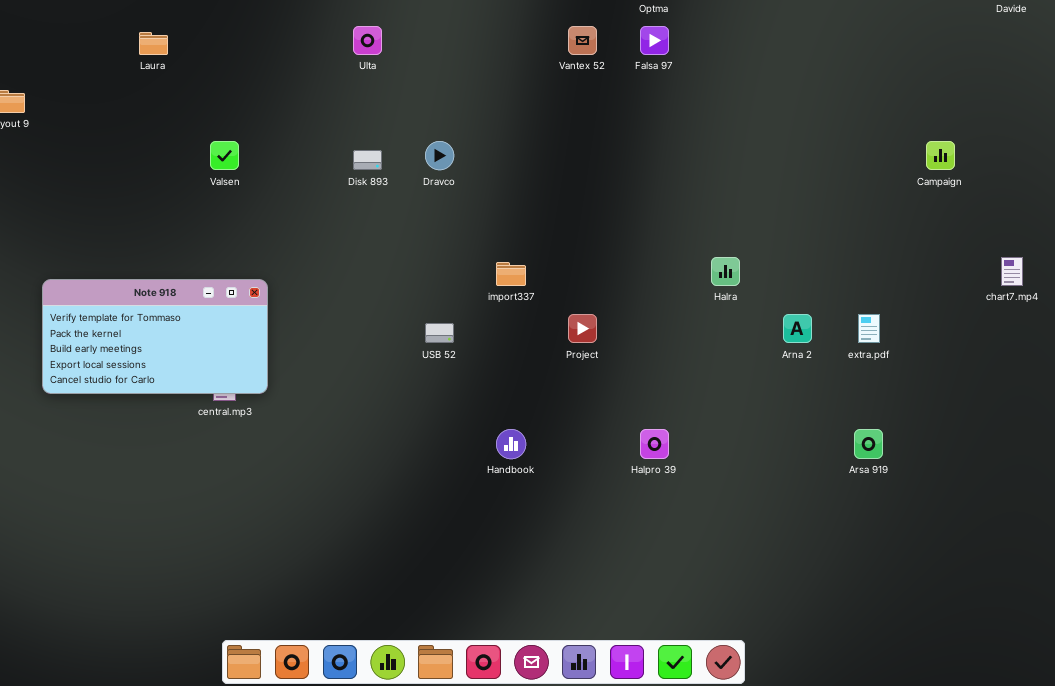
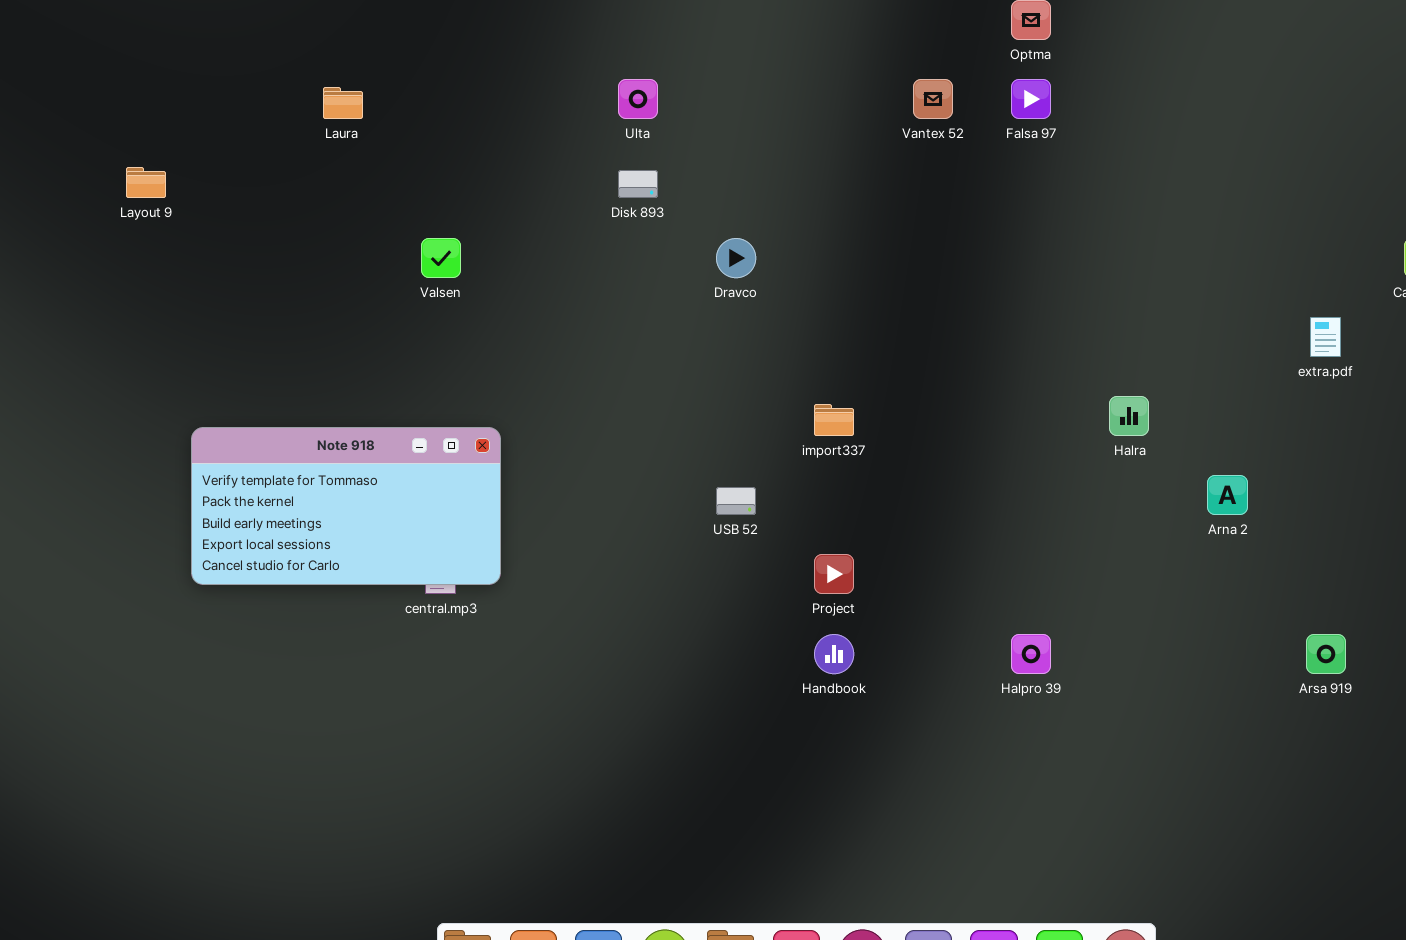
Disk 893: [353,150,382,170] -> [618,170,658,198], moved
Project: [568,314,597,343] -> [814,554,854,594], moved
extra.pdf: [858,314,880,343] -> [1310,317,1341,357], moved

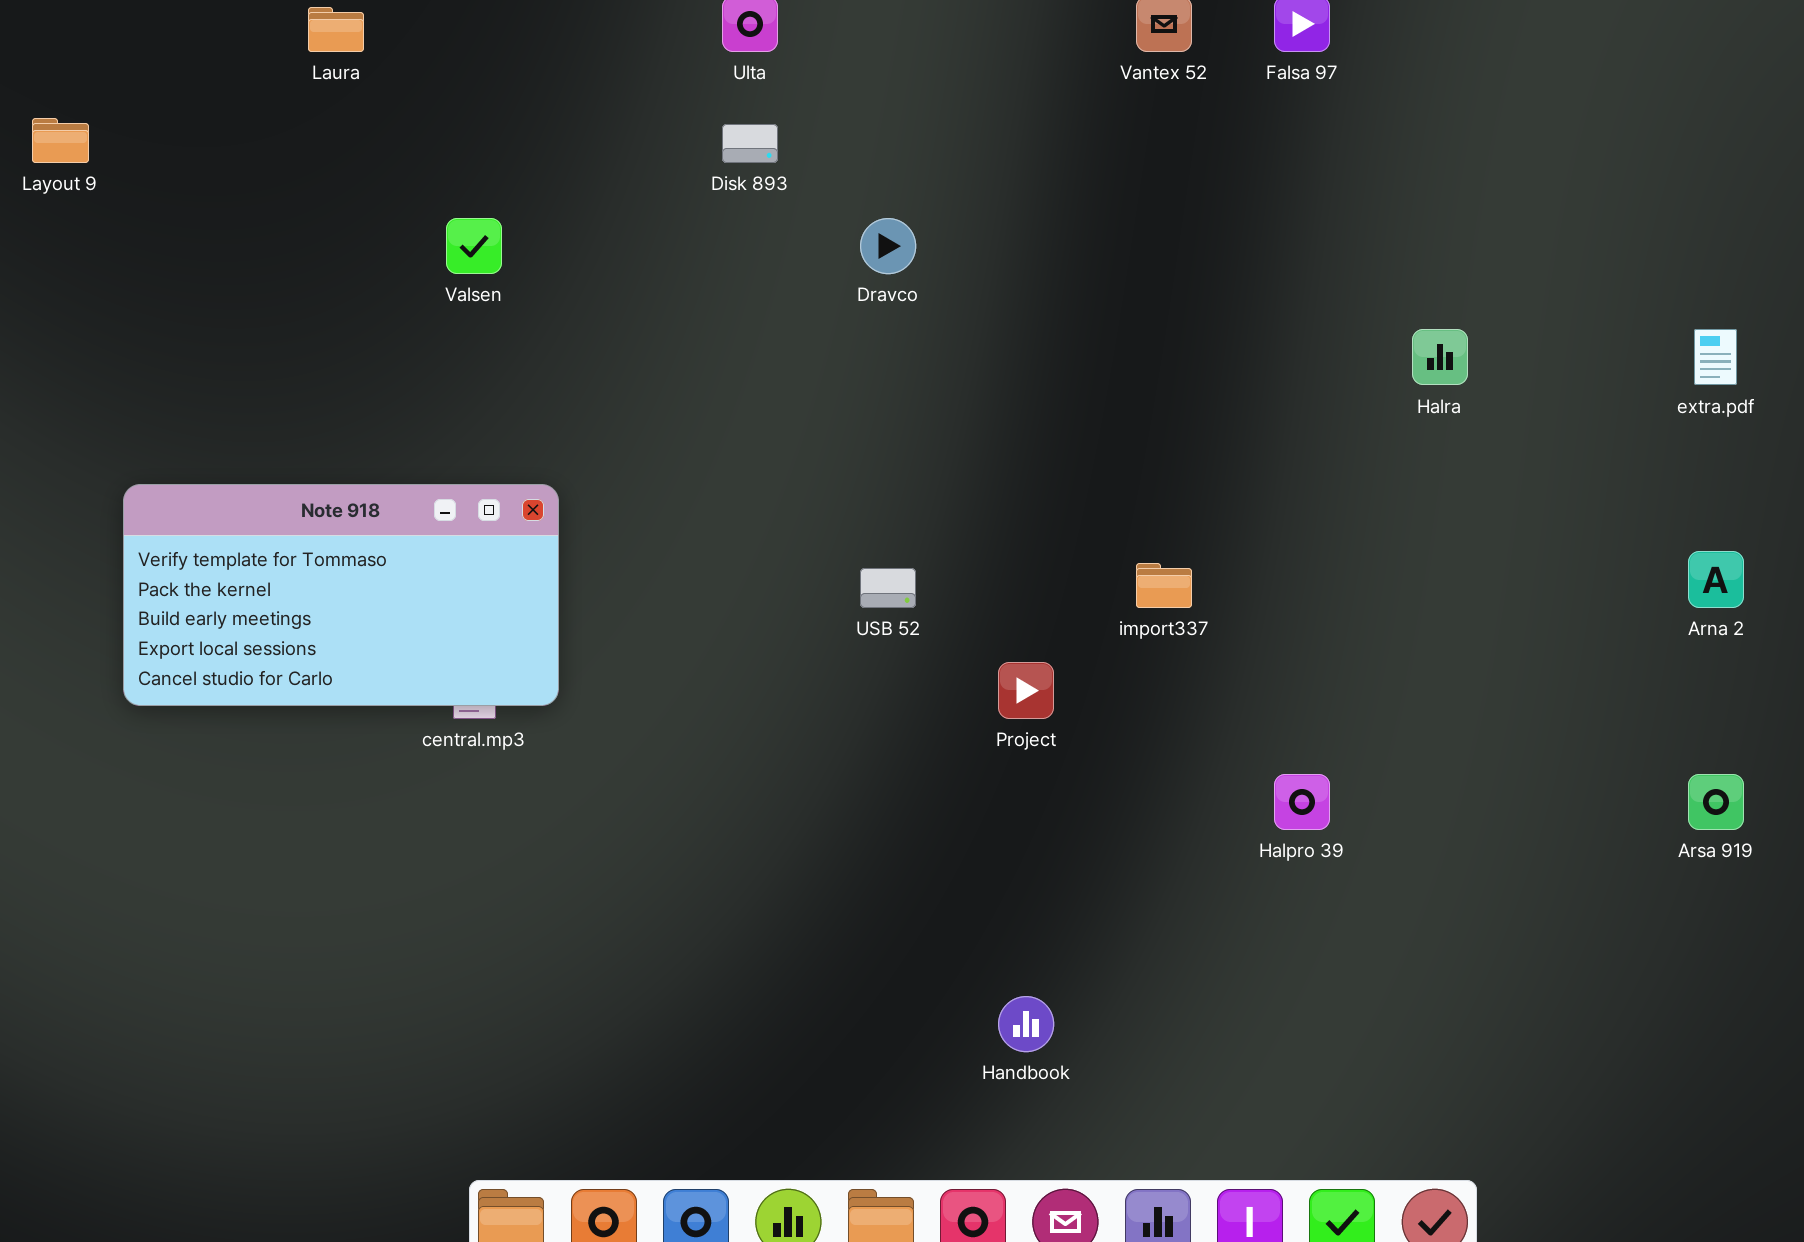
Halra: [1109,396,1149,436] -> [1412,329,1468,385], moved
import337: [814,404,854,436] -> [1136,563,1192,608], moved
Arna 2: [1207,475,1248,515] -> [1688,551,1744,608], moved
Handbook: [814,634,854,674] -> [998,996,1054,1052], moved

